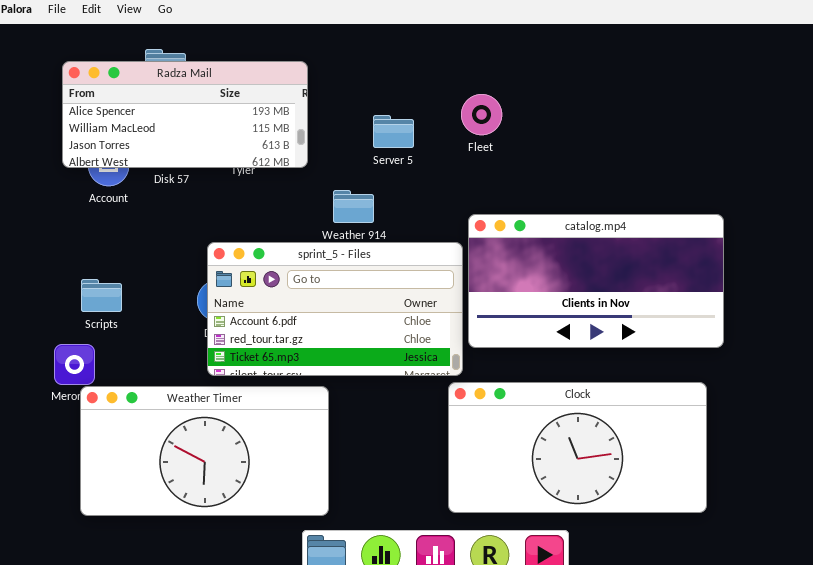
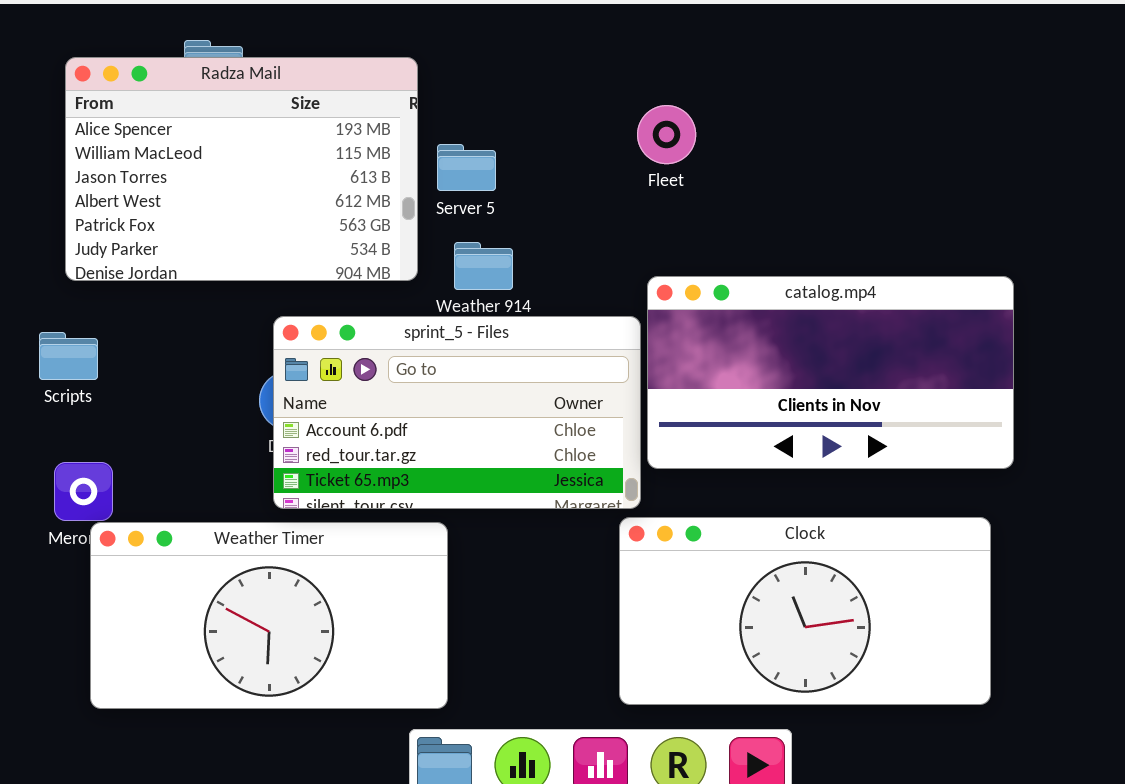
Radza Mail: [62,61,308,168] -> [65,57,418,281], resized
Server 5: [373,115,414,148] -> [437,144,496,191], moved
Scripts: [81,279,122,312] -> [39,332,98,380], moved

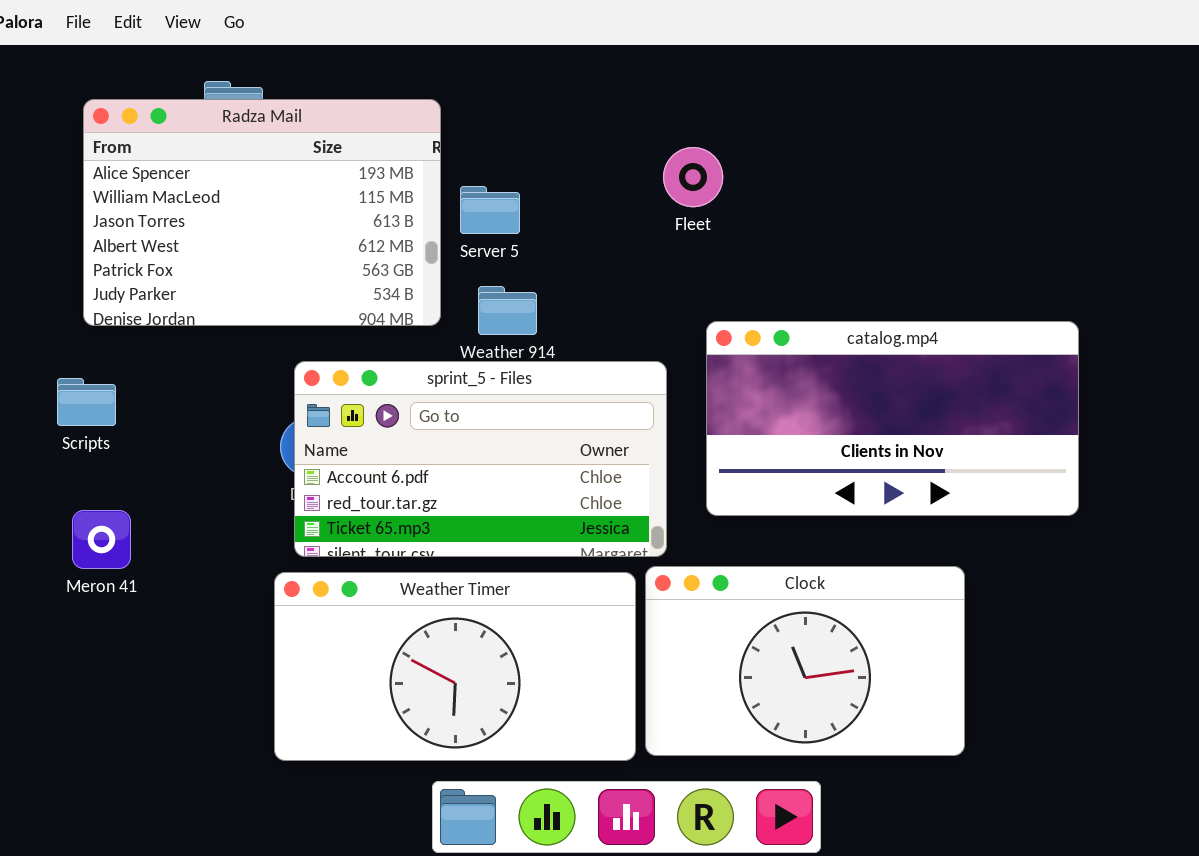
catalog.mp4: [647,276,1014,469] -> [706,321,1079,516], moved
Clock: [619,517,991,705] -> [645,566,965,756], resized
Weather Timer: [90,522,448,709] -> [274,572,636,761], moved

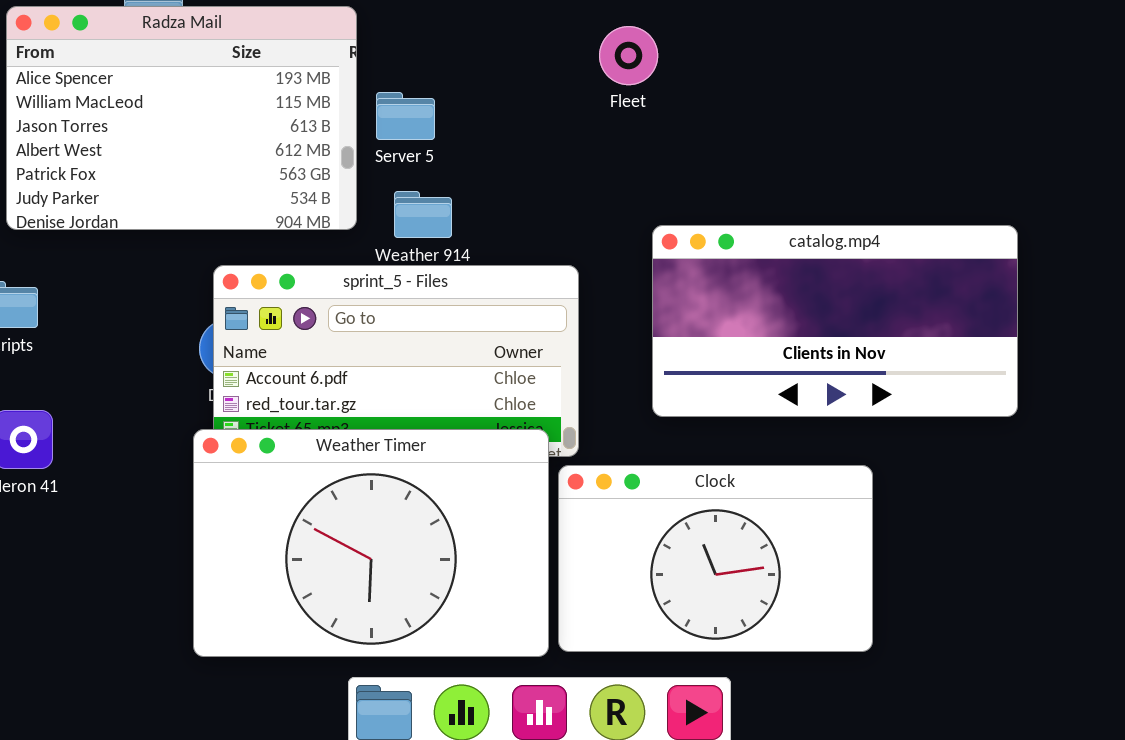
Fleet: [663,147,723,207] -> [599,26,658,85], moved
catalog.mp4: [706,321,1079,516] -> [652,225,1018,417], moved
Weather Timer: [274,572,636,761] -> [193,429,549,657], resized

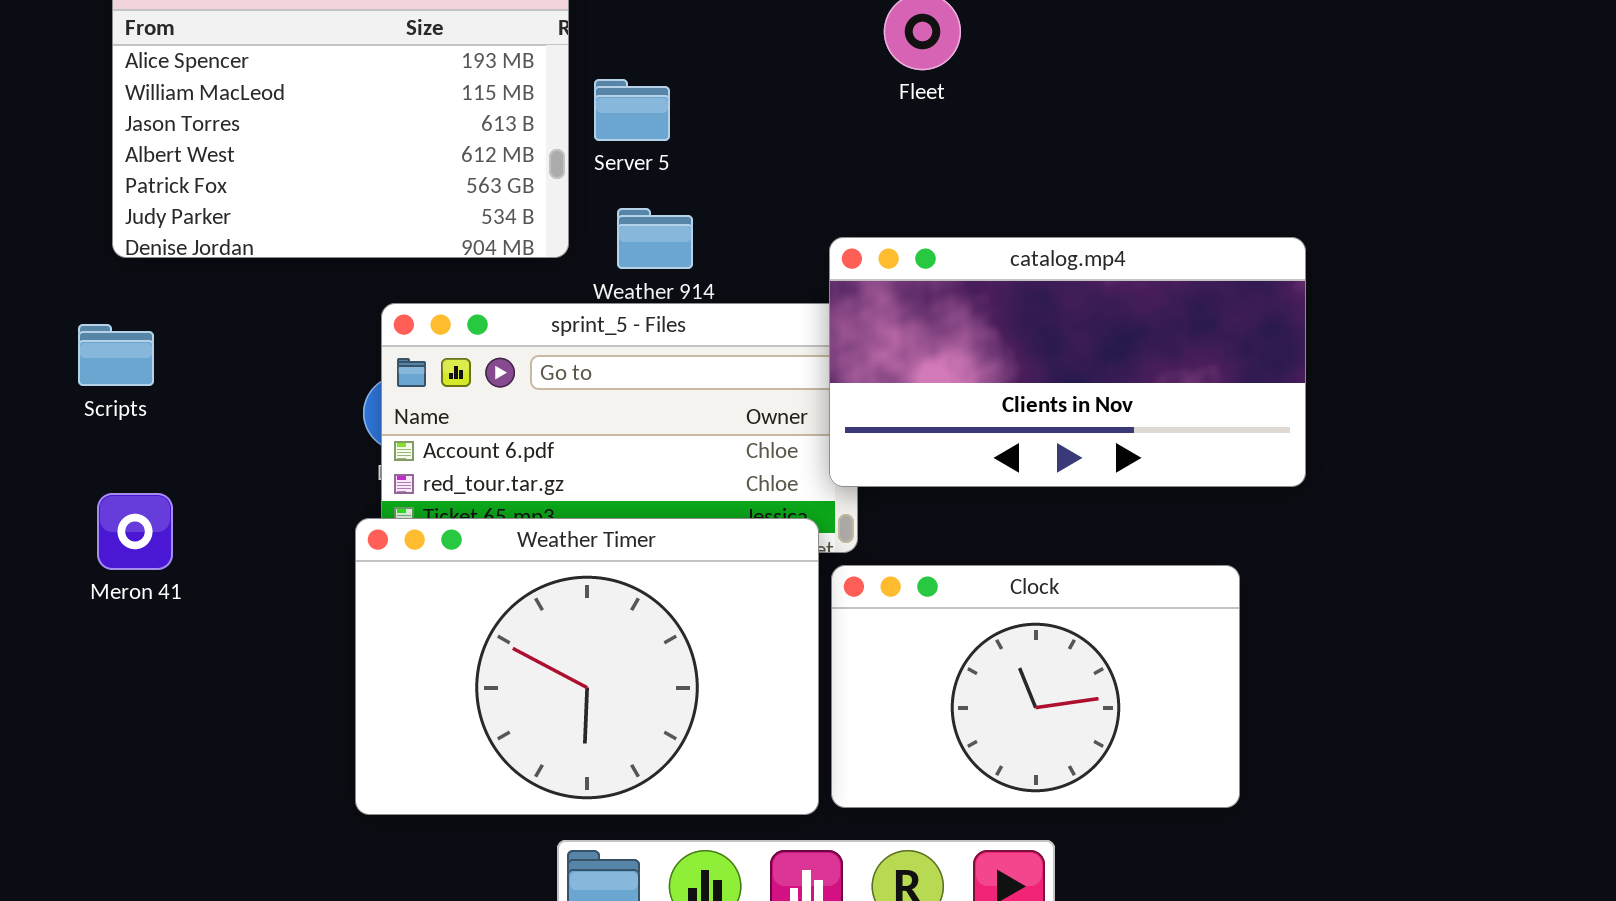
catalog.mp4: [652,225,1018,417] -> [829,237,1306,487], moved

